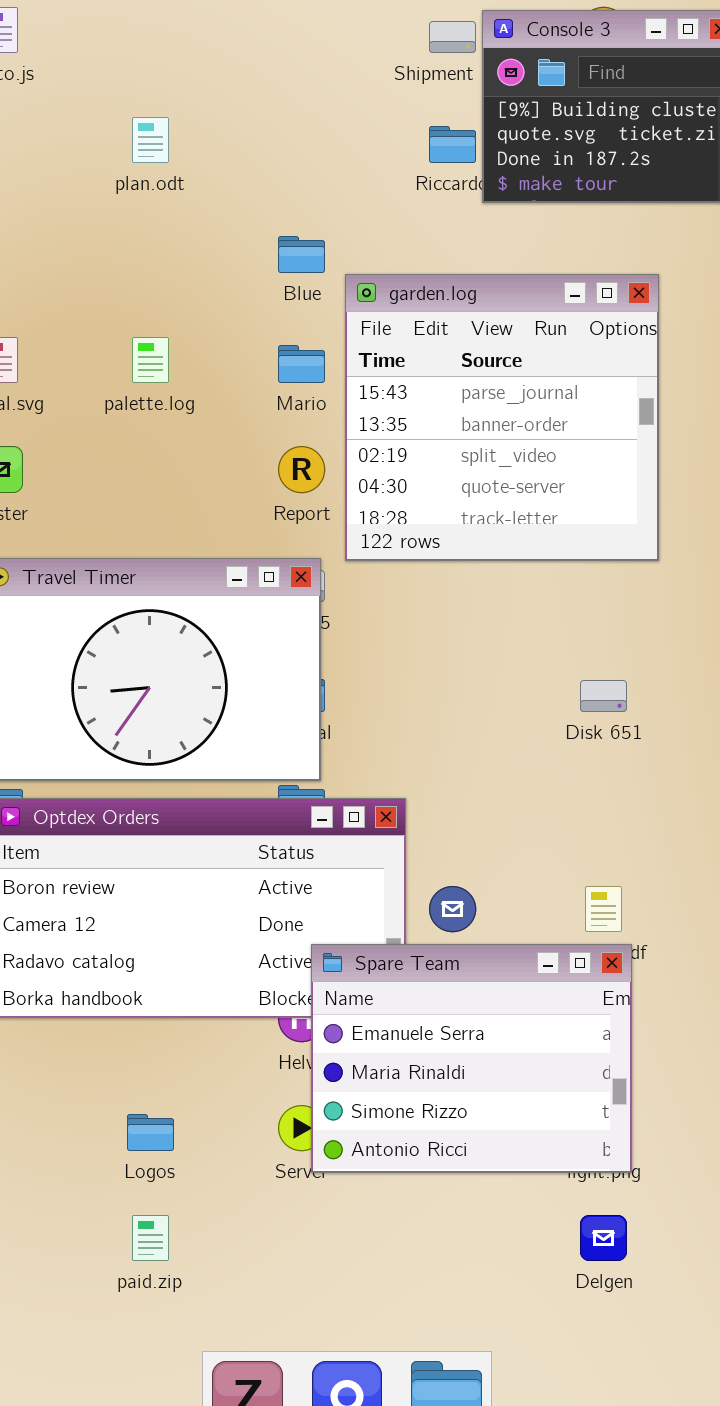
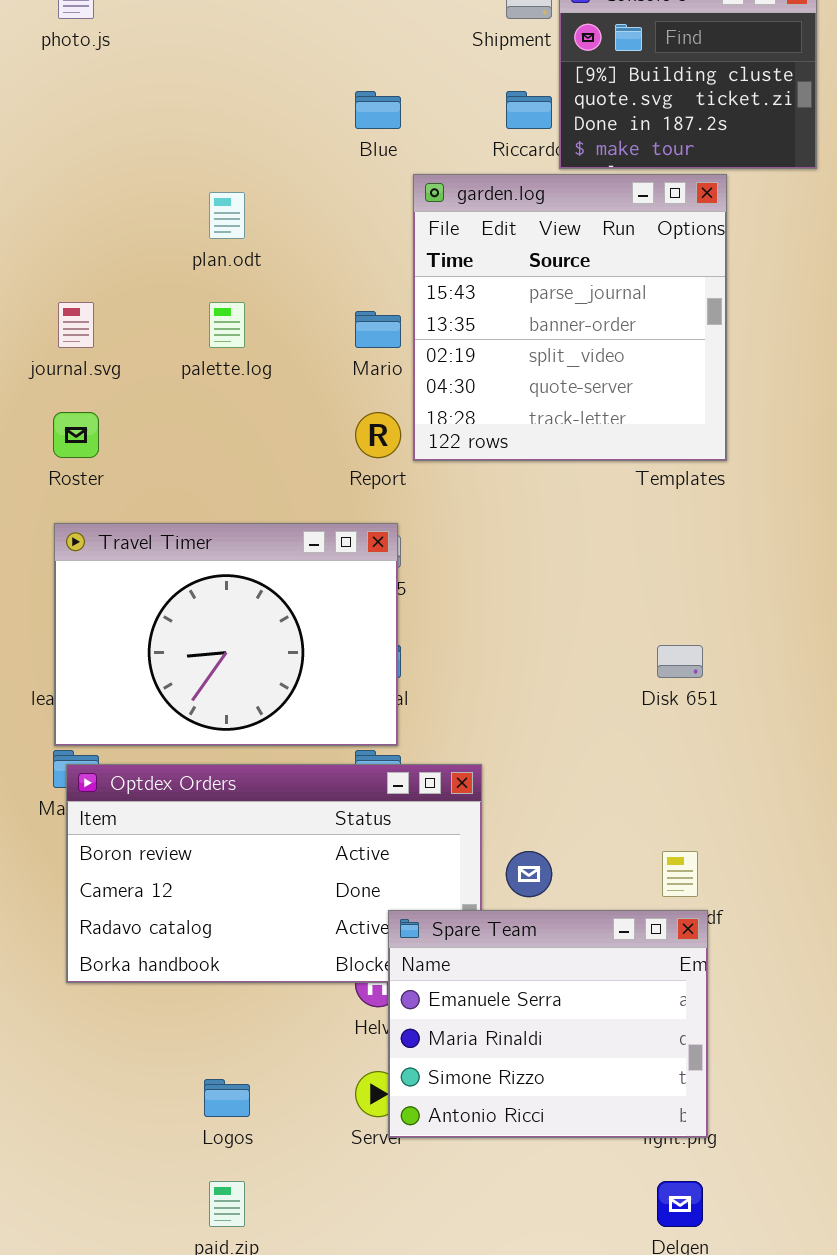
plan.odt: [132,117,169,163] -> [209,192,245,239], moved
Blue: [278,236,325,273] -> [355,91,401,129], moved
garden.log: [345,274,659,561] -> [413,174,727,461], moved

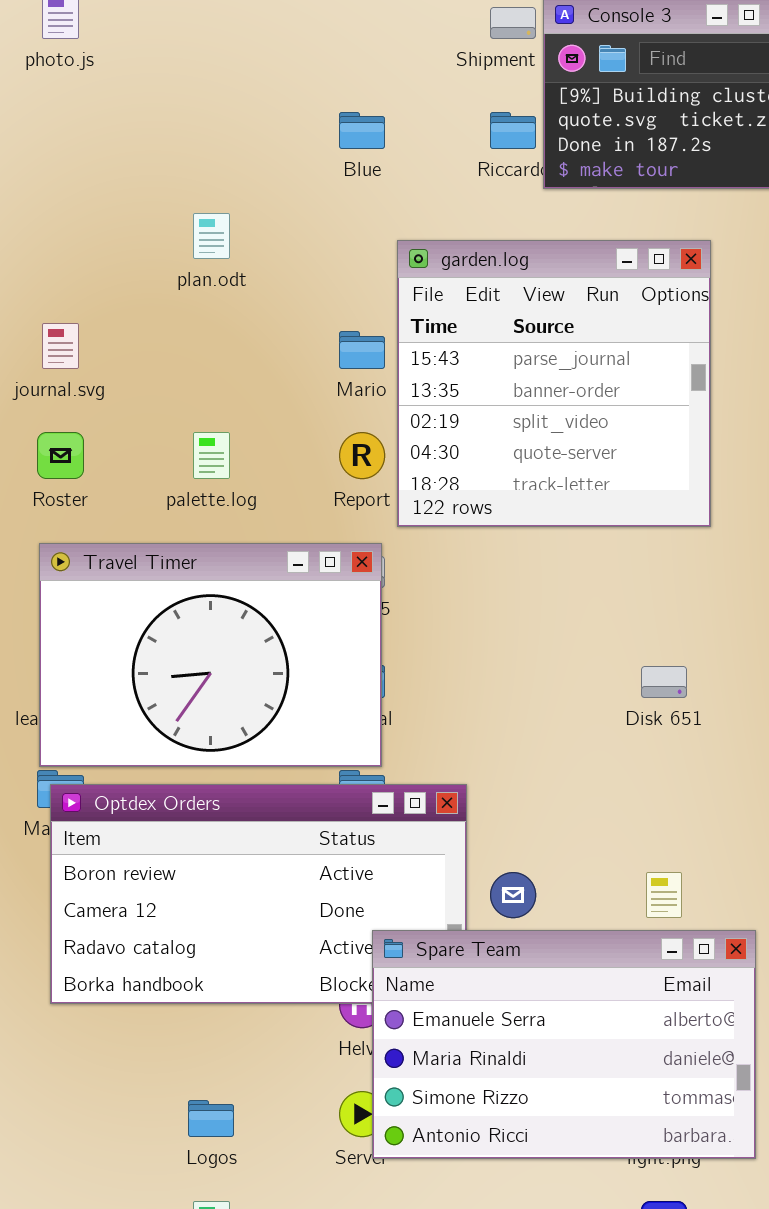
garden.log: [413,174,727,461] -> [397,240,711,527], moved
palette.log: [209,302,245,348] -> [193,432,230,479], moved
Spare Team: [388,910,708,1138] -> [372,930,756,1159], resized

